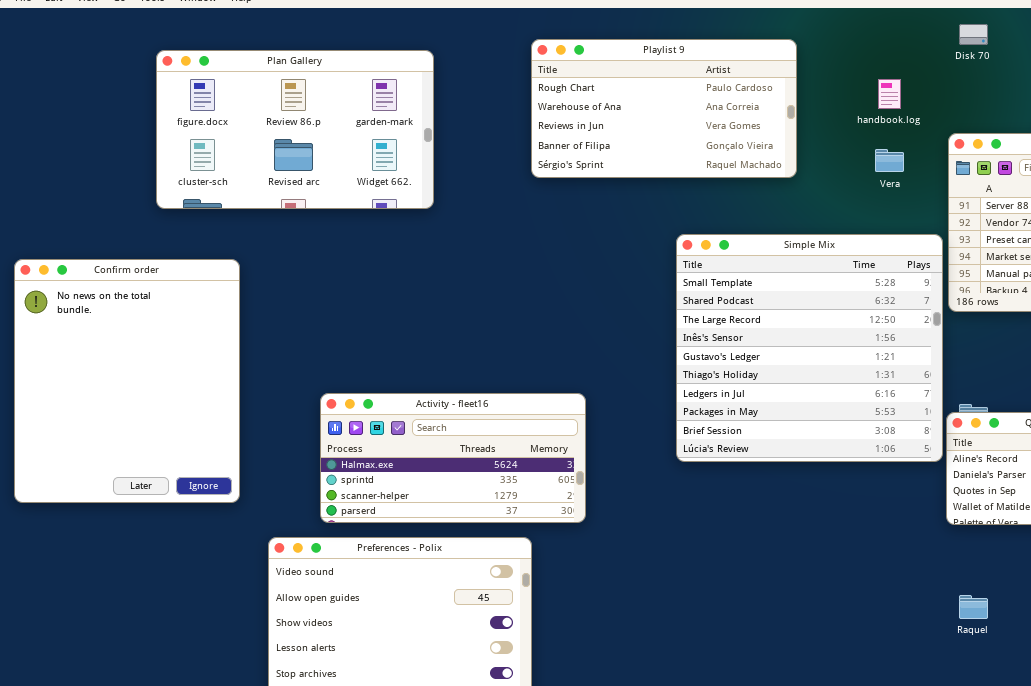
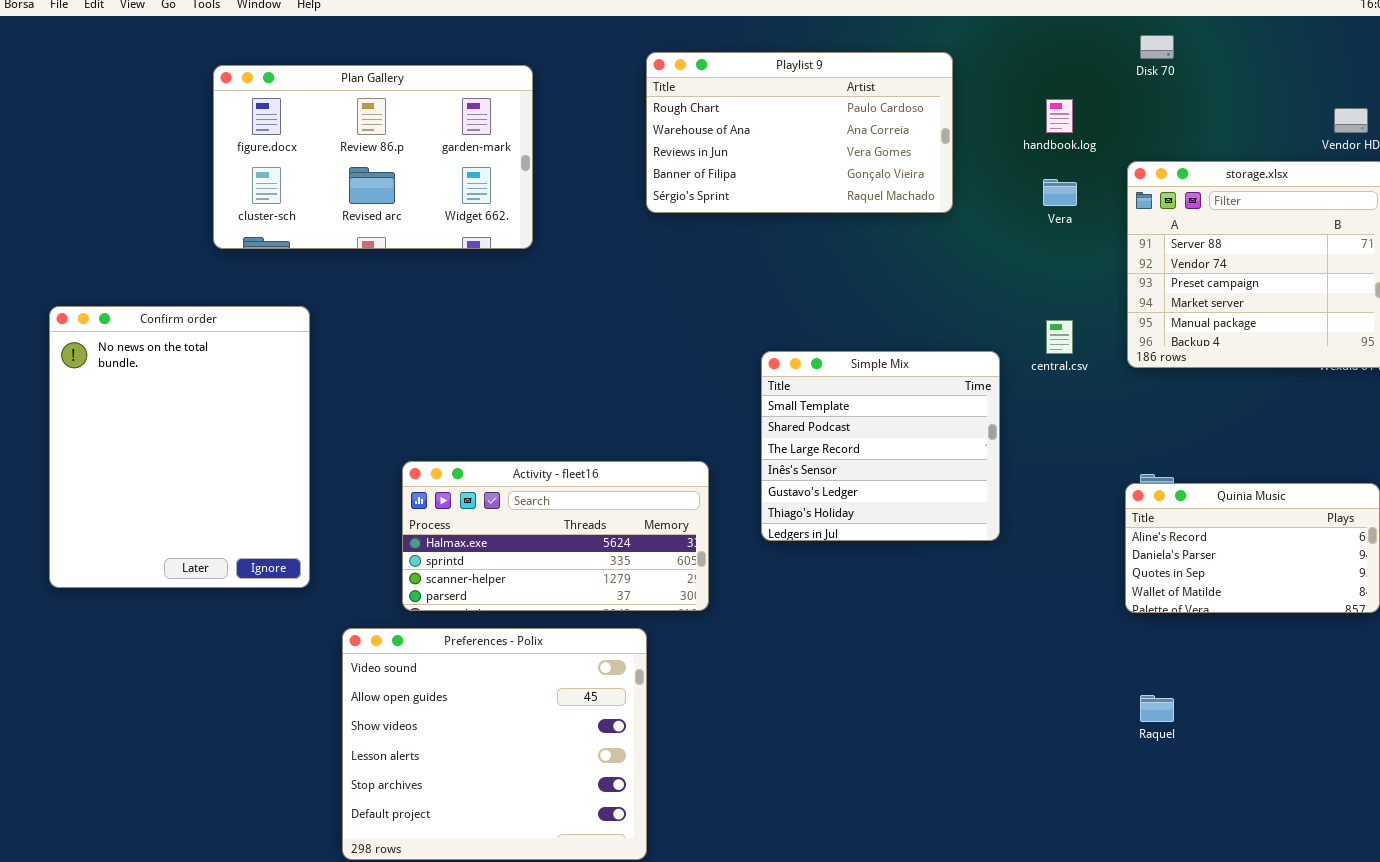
Simple Mix: [676,234,943,462] -> [761,351,1000,541], moved, resized

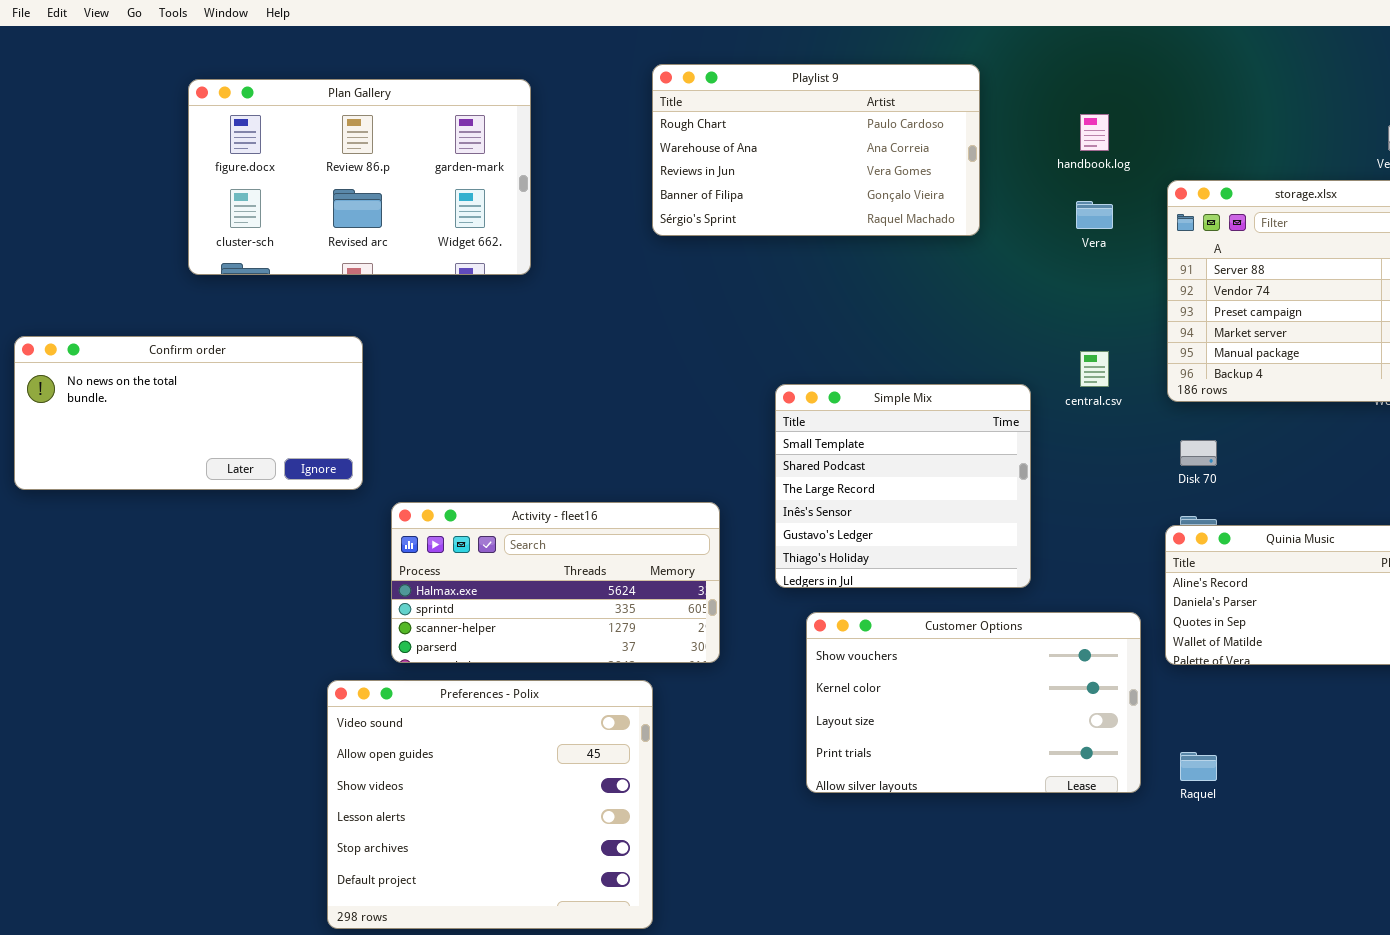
Disk 70: [1140,35,1174,59] -> [1180,440,1217,466], moved
Confirm order: [49,306,310,588] -> [14,336,363,490], resized
Customer Options: none -> [806,612,1141,793], opened

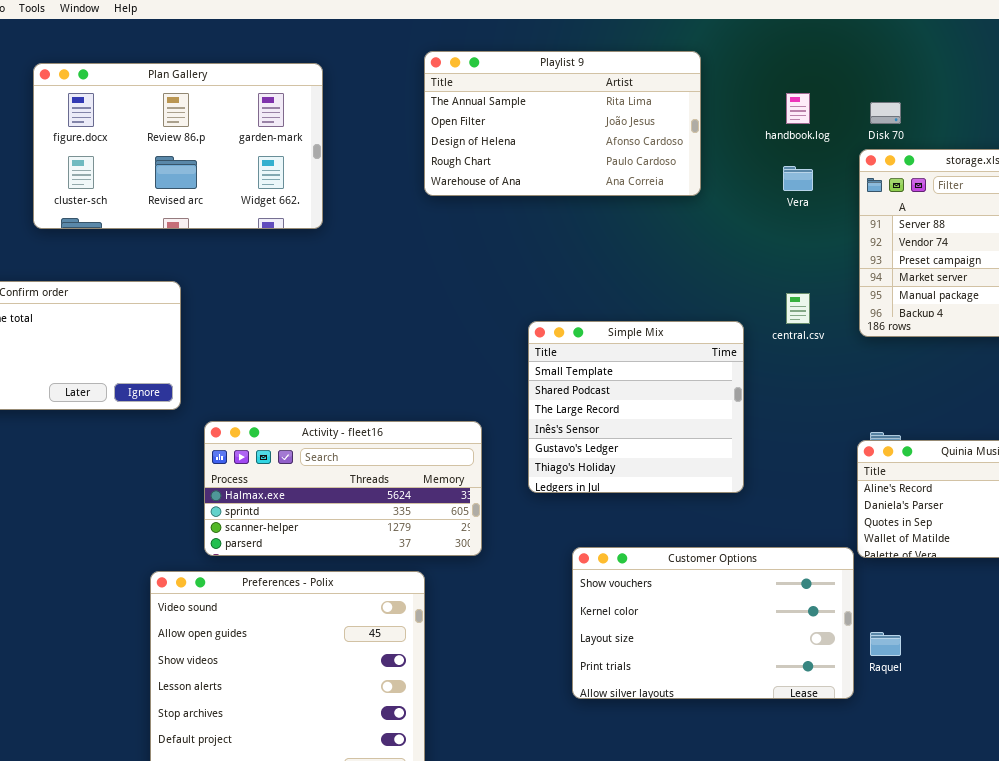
Playlist 9: [652,64,980,236] -> [424,51,701,196], scrolled up 3 rows
Disk 70: [1180,440,1217,466] -> [870,102,901,124], moved
Customer Options: [806,612,1141,793] -> [572,547,854,699], moved

